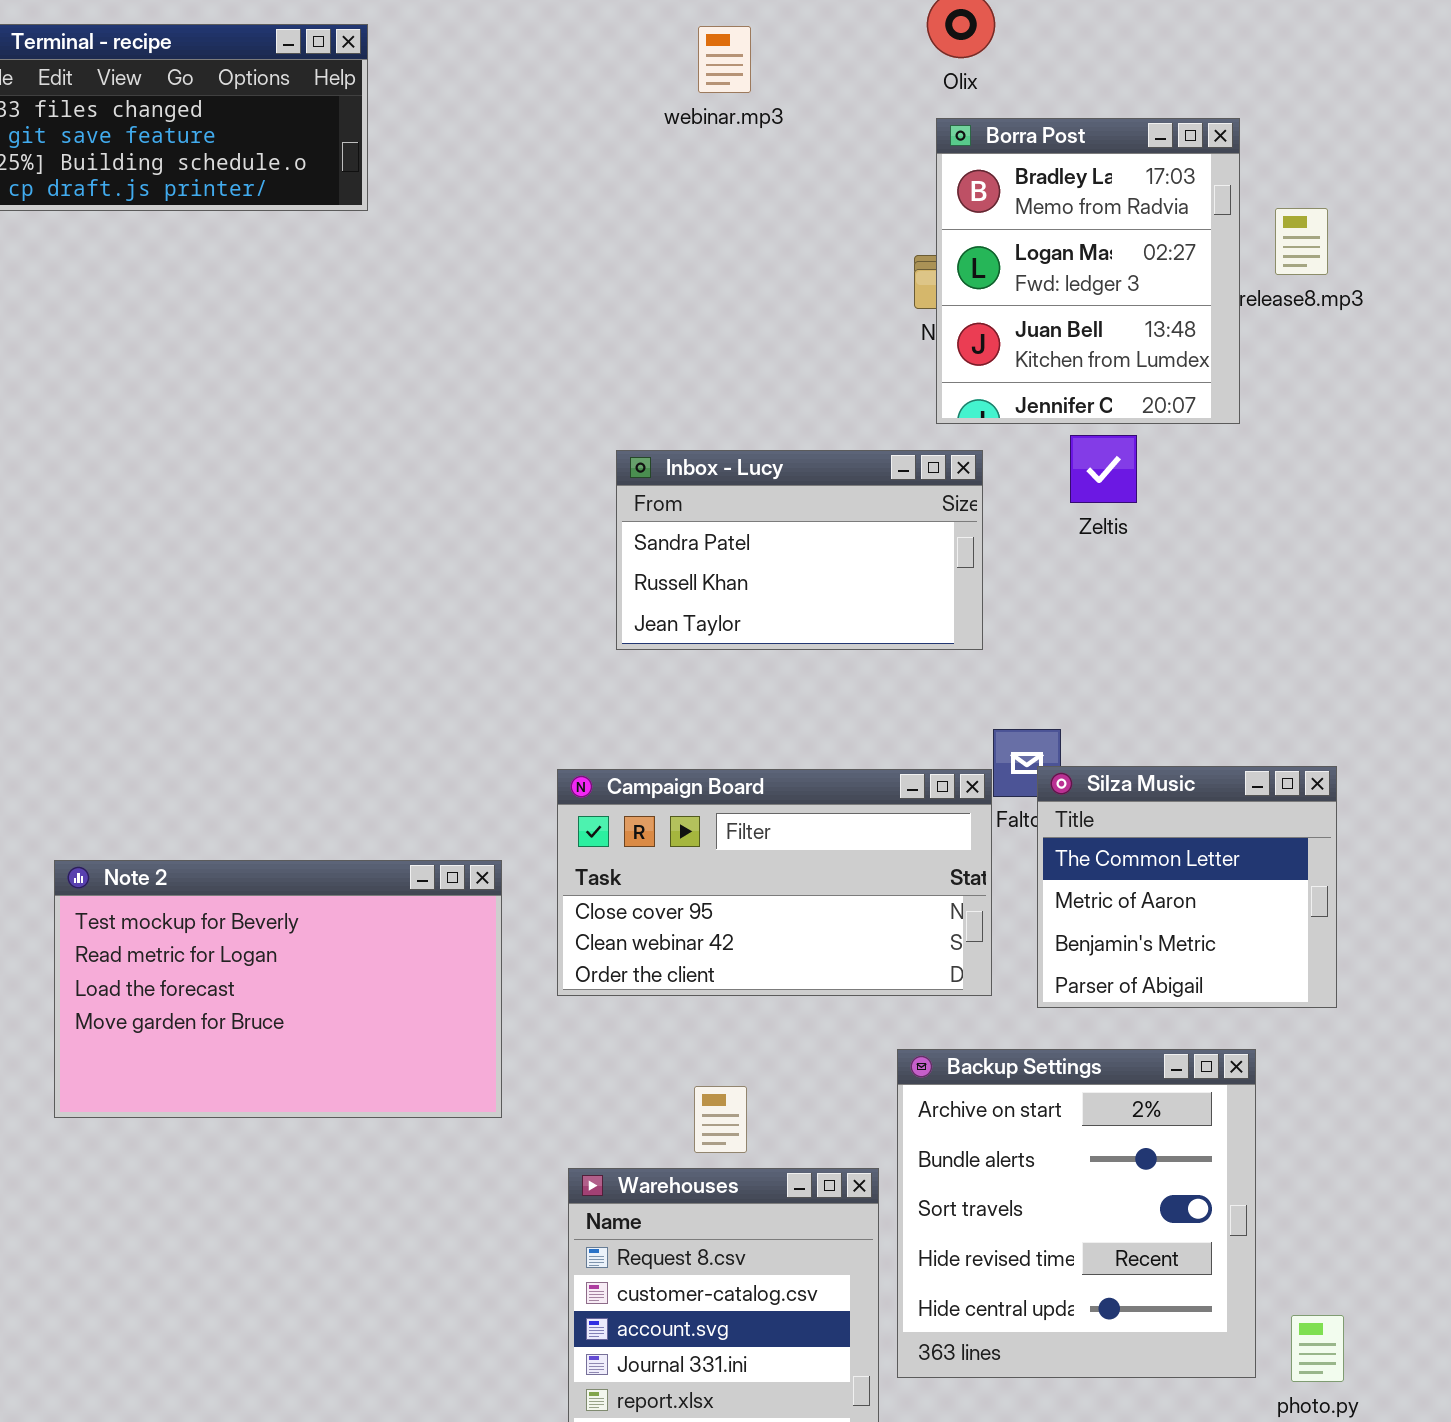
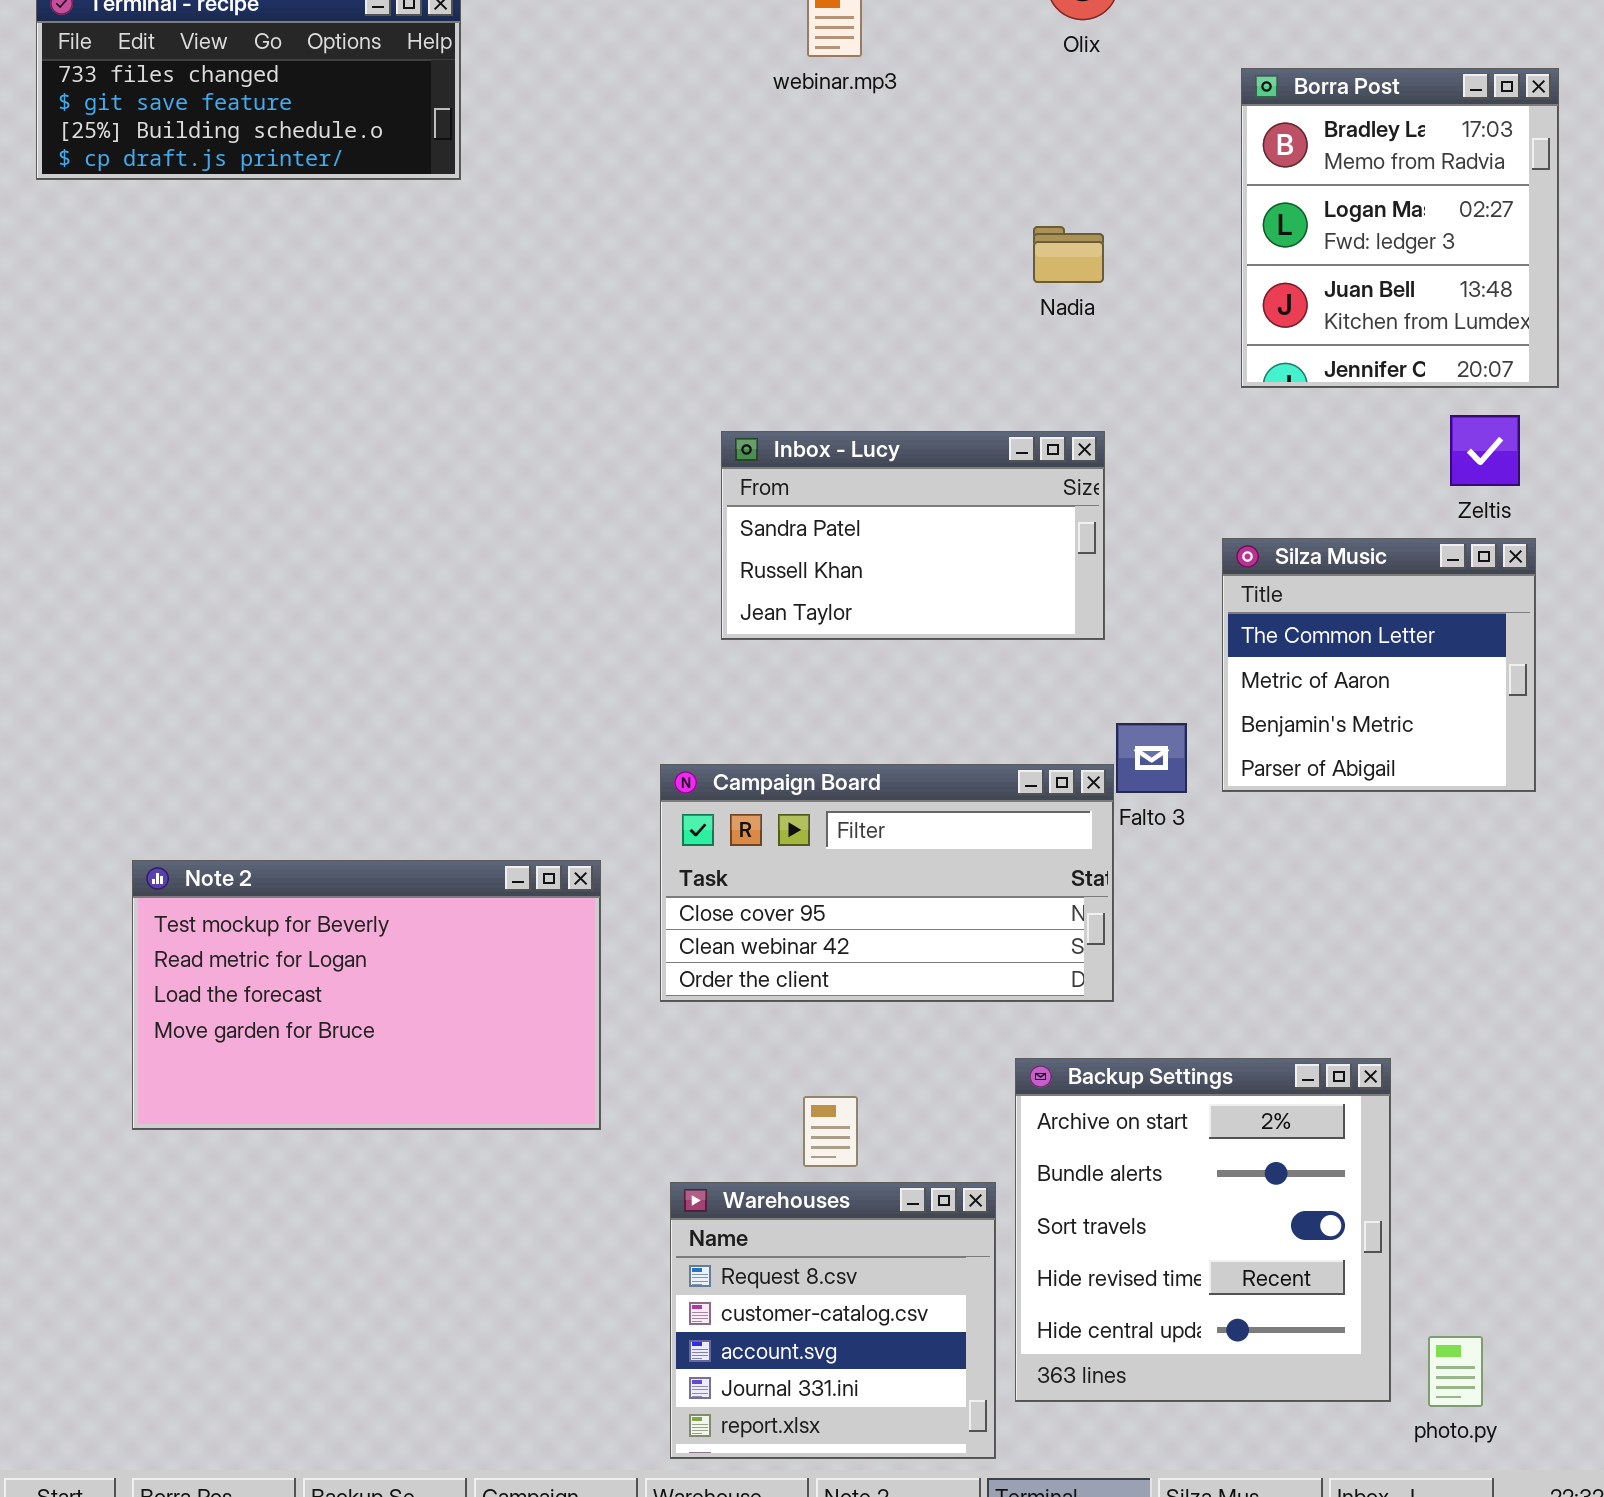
Borra Post: [936,118,1240,424] -> [1241,68,1559,388], moved
Zeltis: [1070,435,1137,503] -> [1450,415,1520,486], moved
Silza Music: [1037,766,1337,1008] -> [1222,538,1536,792], moved

